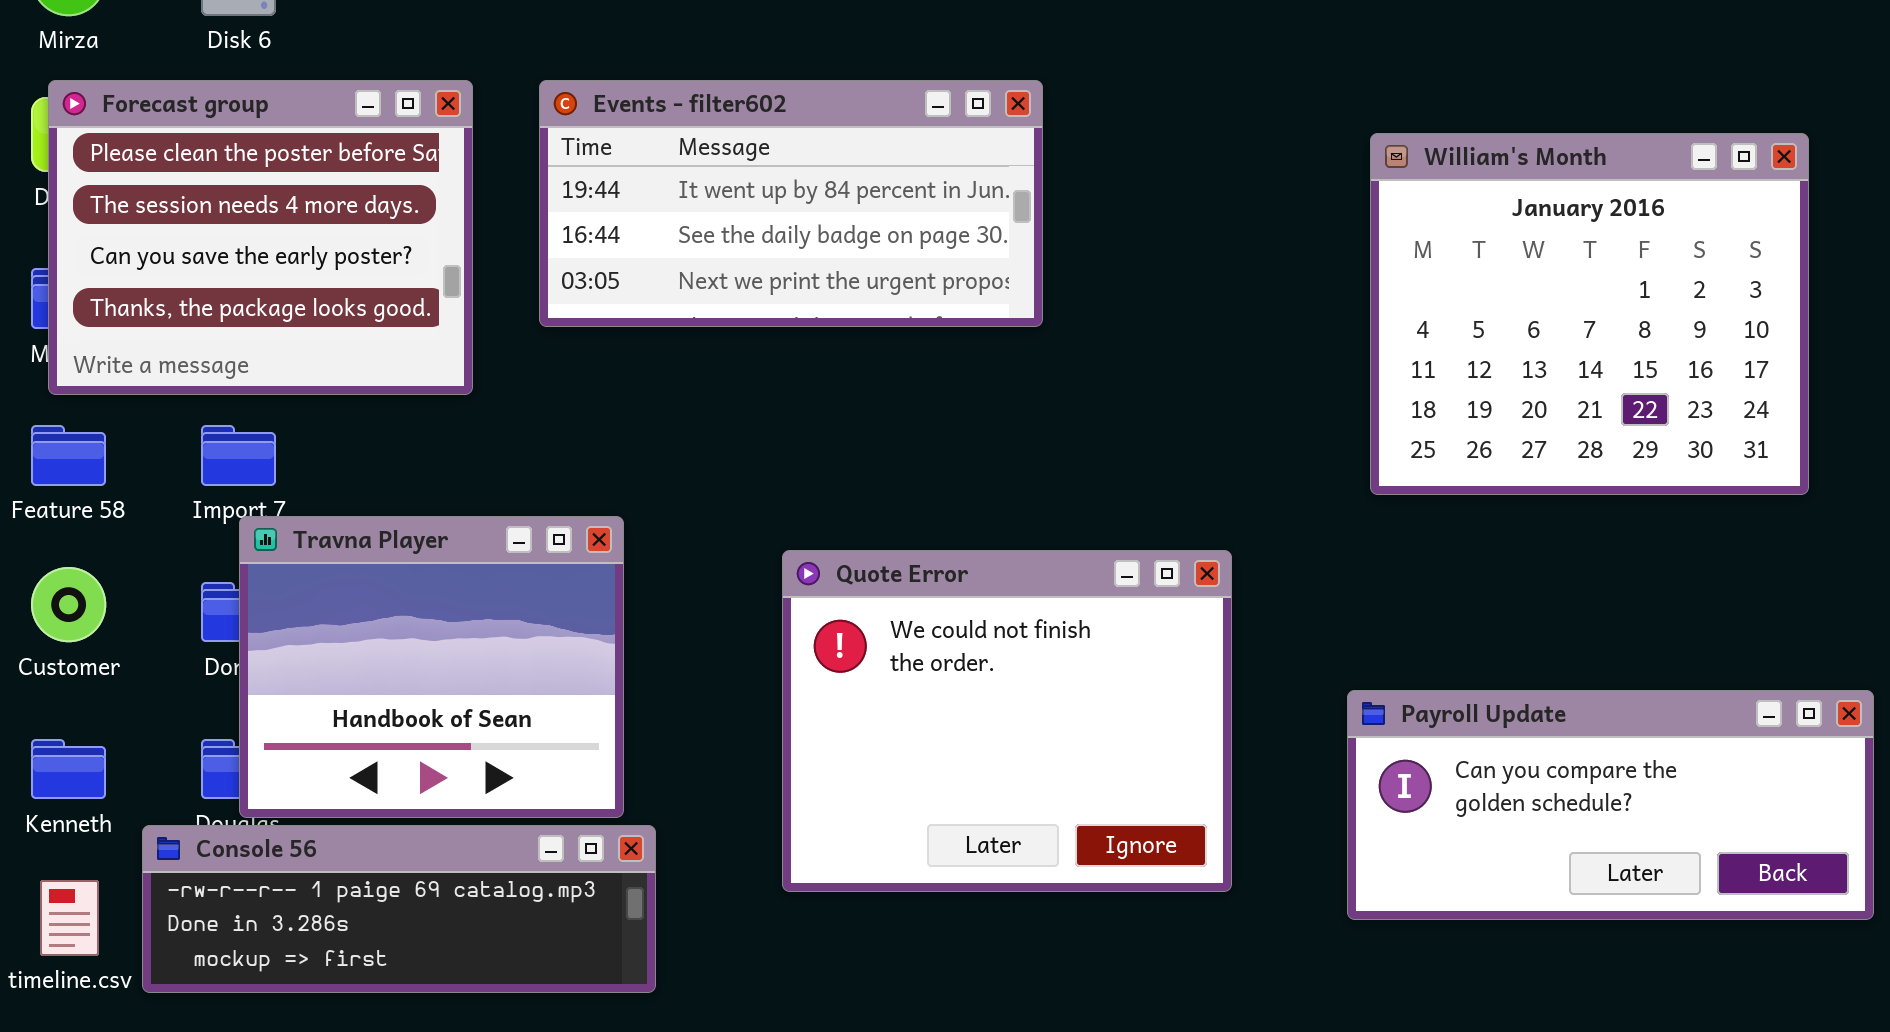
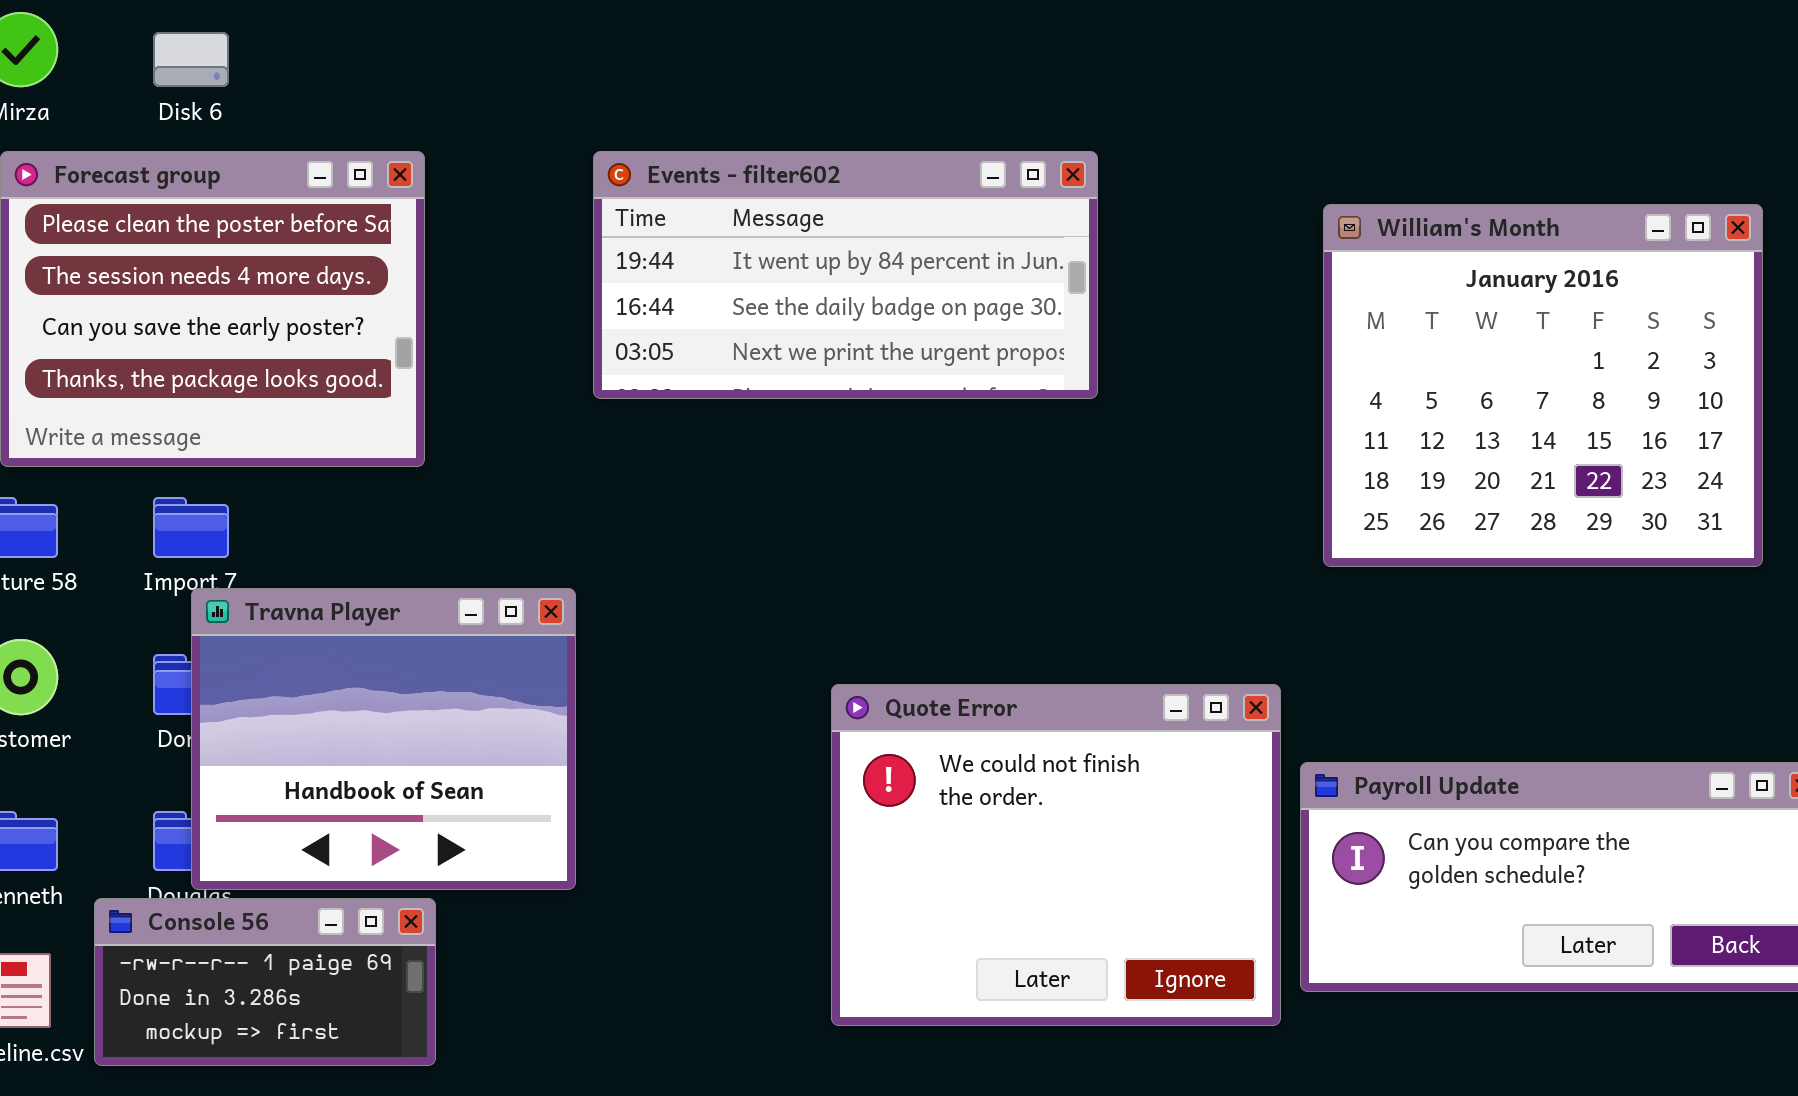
Events - filter602: [539,80,1043,327] -> [593,151,1098,399], moved
Quote Error: [782,550,1232,892] -> [831,684,1281,1026], moved
Console 56: [142,825,656,993] -> [94,898,436,1066], resized

